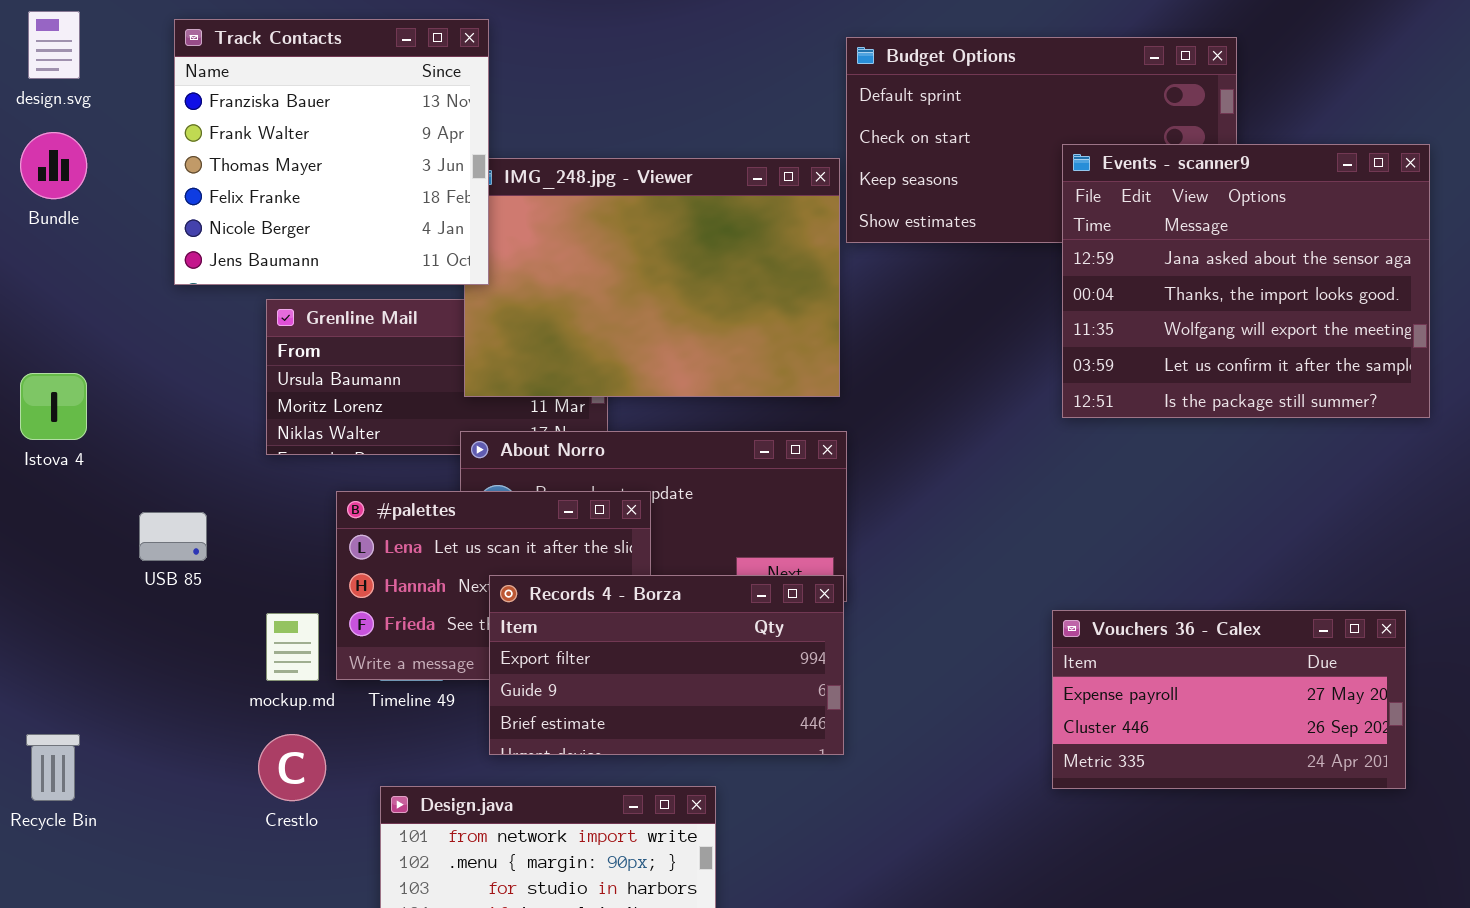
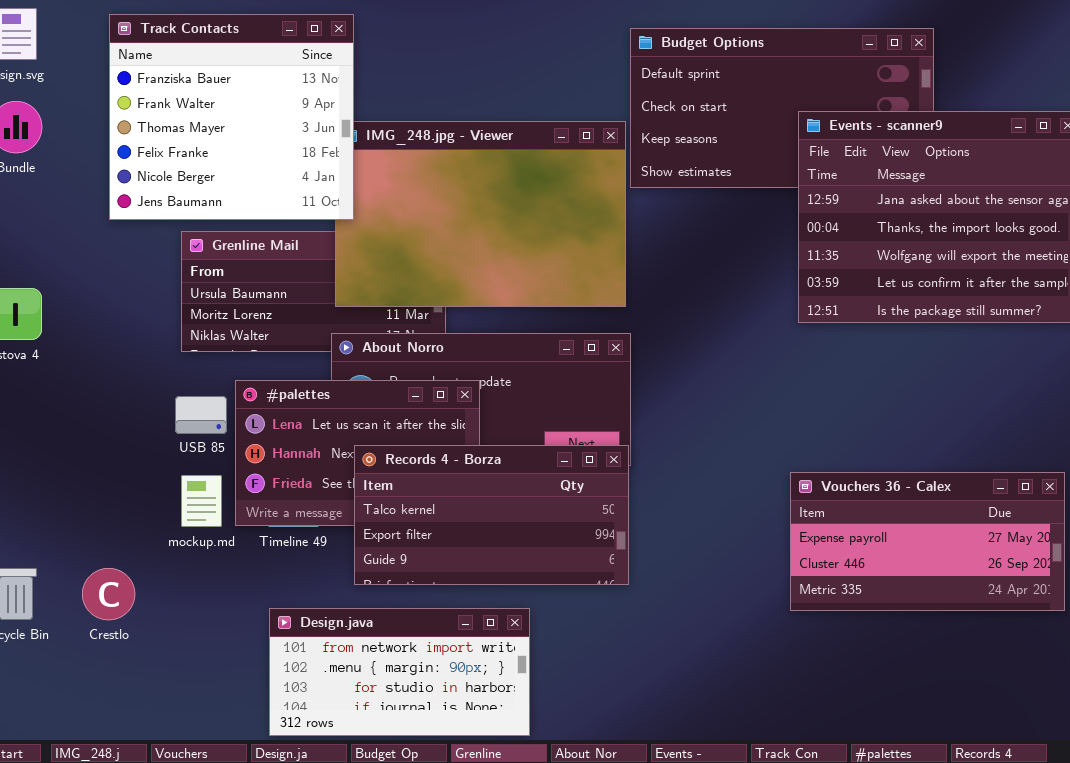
USB 85: [139,512,207,561] -> [175,396,227,434], moved
Records 4 - Borza: [489,575,844,755] -> [354,445,629,585], scrolled up 1 row
Crestlo: [258,734,326,801] -> [82,568,135,620], moved

